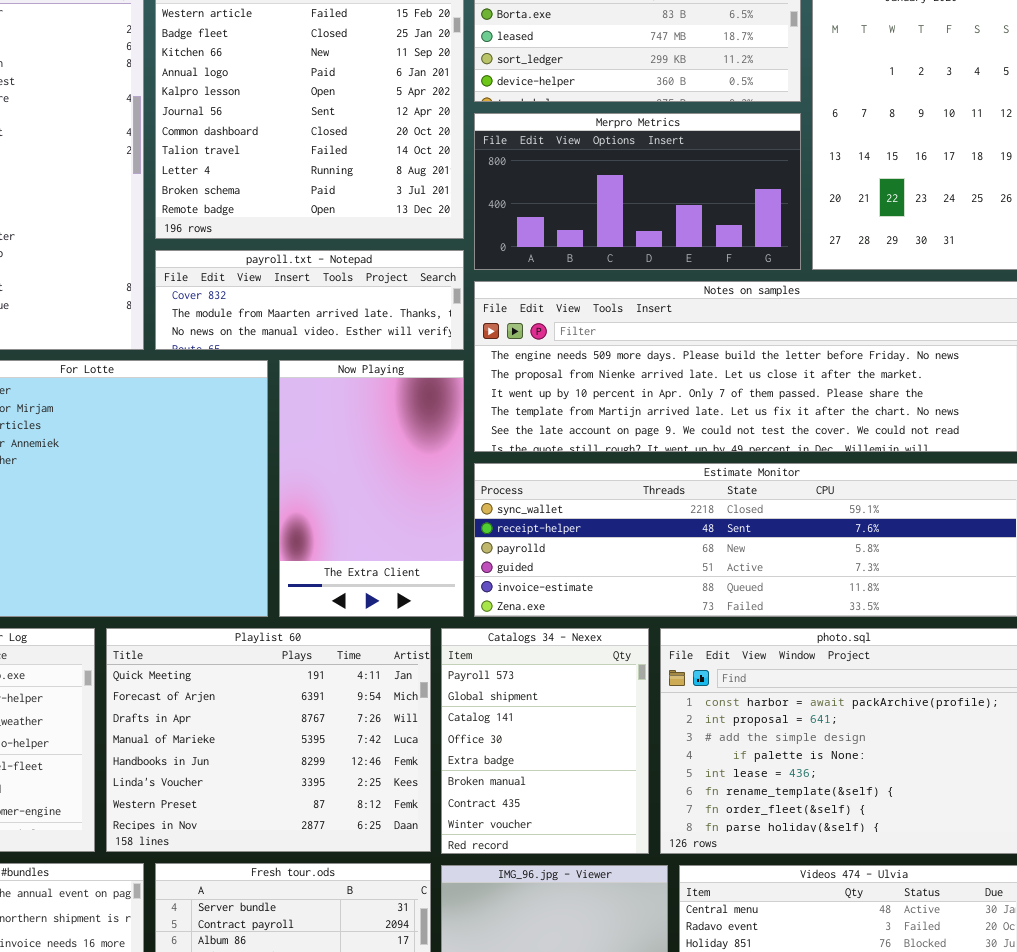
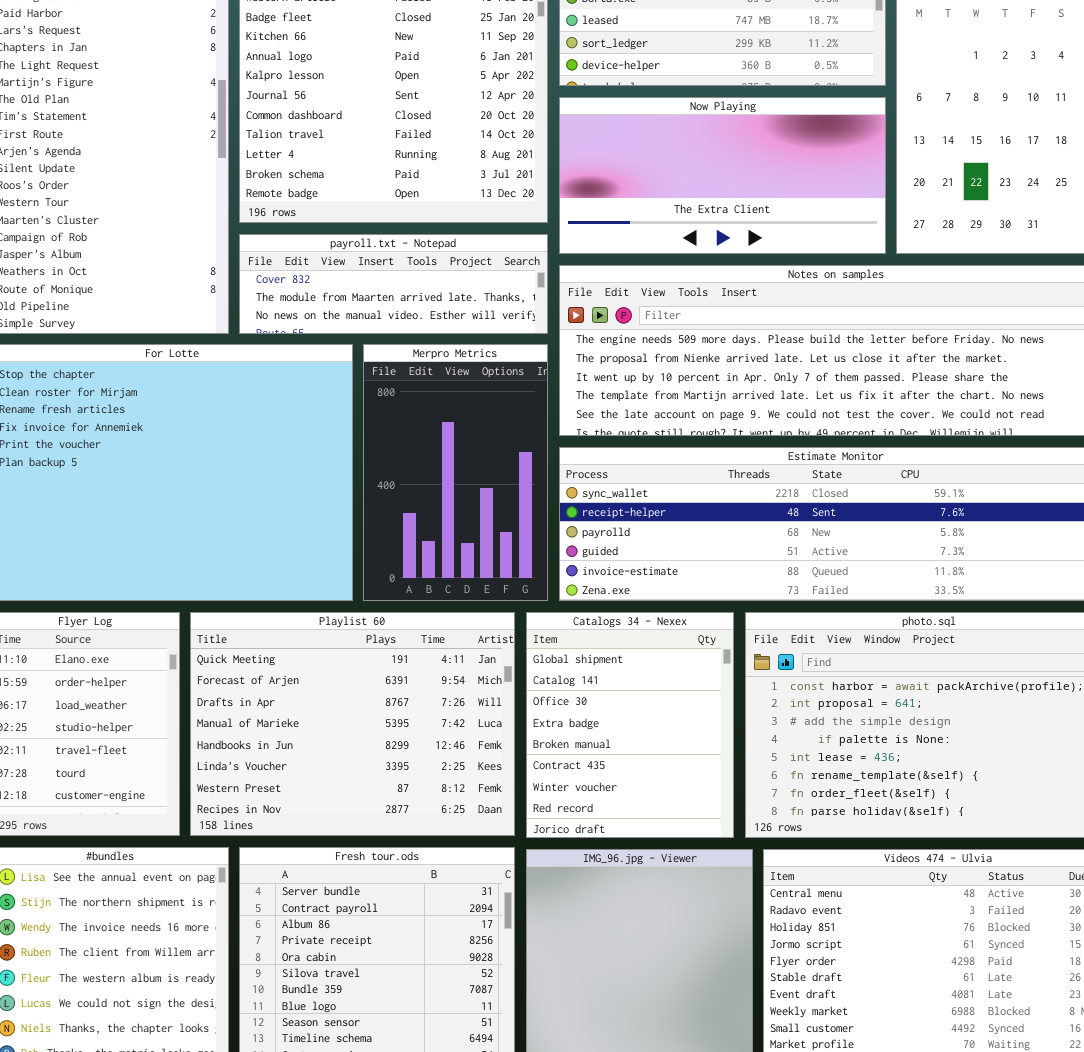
Merpro Metrics: [474,113,801,270] -> [363,344,548,601], moved, resized
Now Playing: [279,360,464,617] -> [559,97,886,254], moved, resized
Catalogs 34 - Nexex: [441,628,649,854] -> [526,612,734,838], scrolled down 1 row

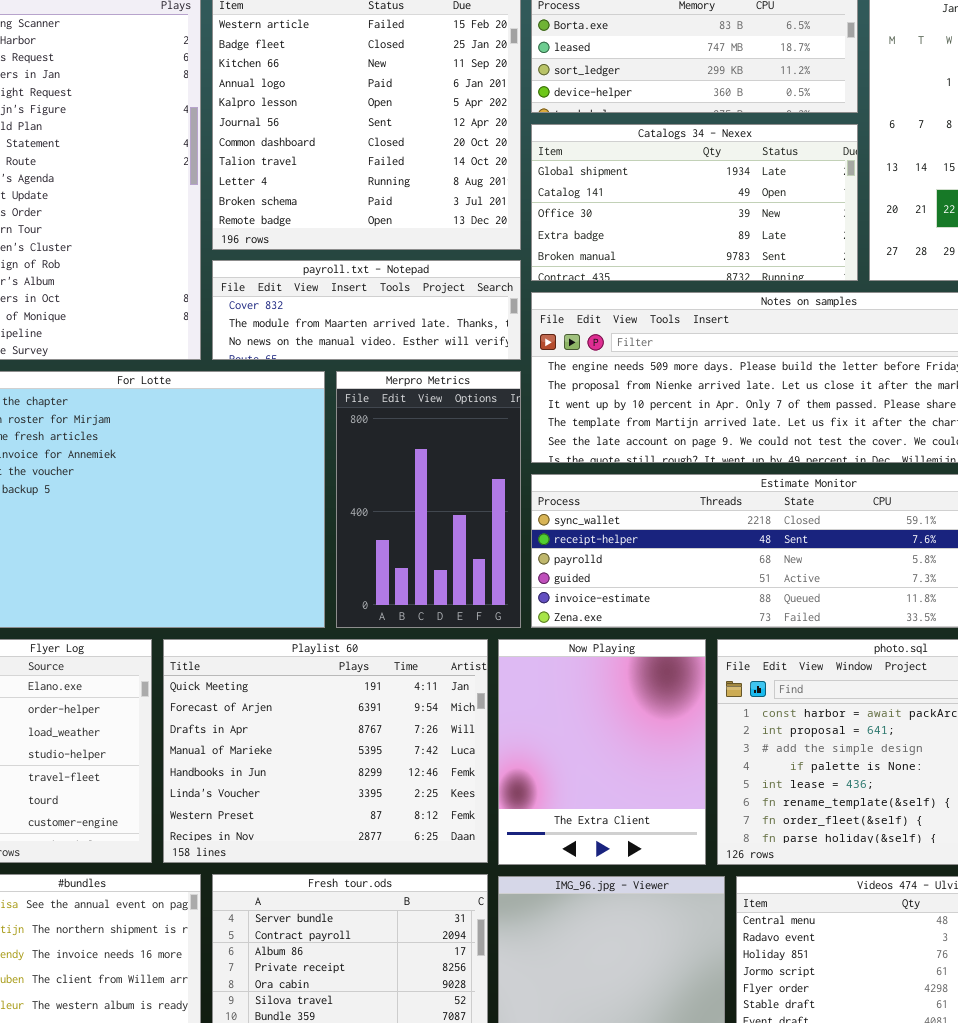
Now Playing: [559,97,886,254] -> [498,639,706,865], moved, resized
Catalogs 34 - Nexex: [526,612,734,838] -> [531,124,858,281], moved, resized

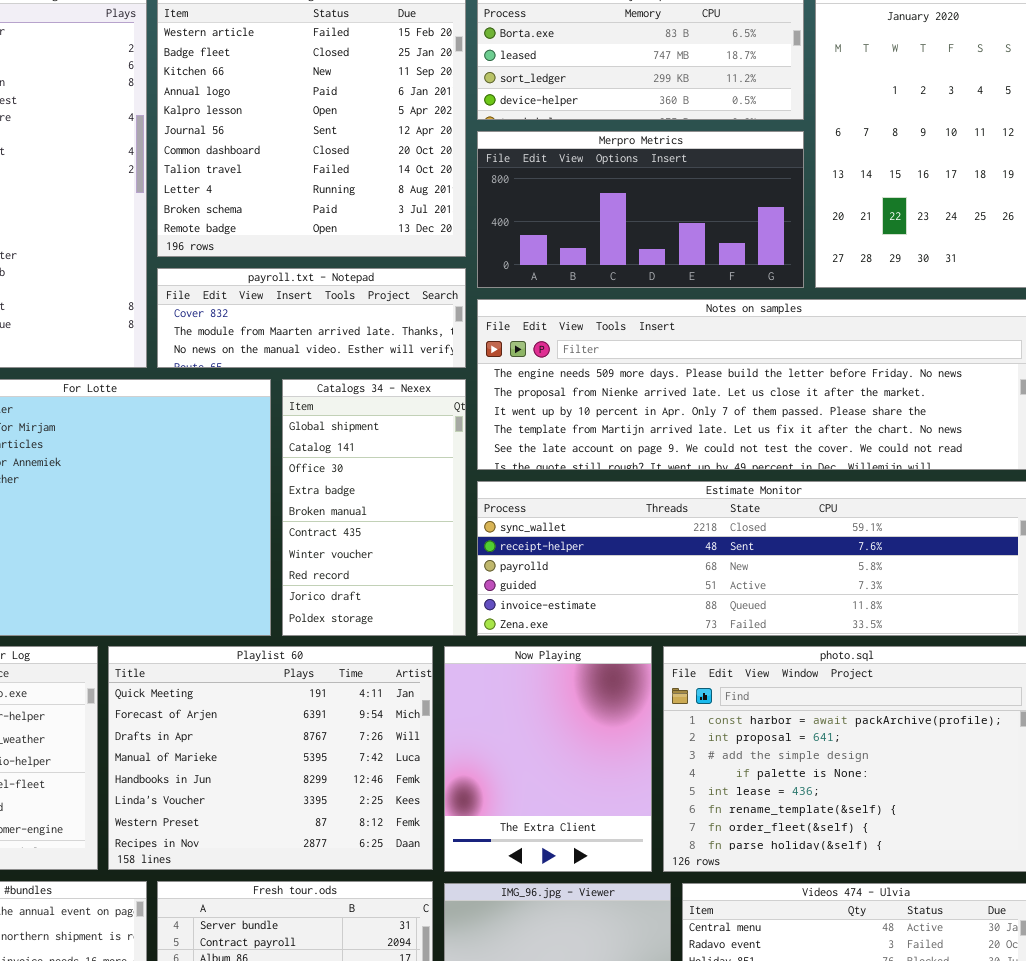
Catalogs 34 - Nexex: [531,124,858,281] -> [282,379,466,636], moved, resized
Merpro Metrics: [336,371,521,628] -> [477,131,804,288], moved, resized

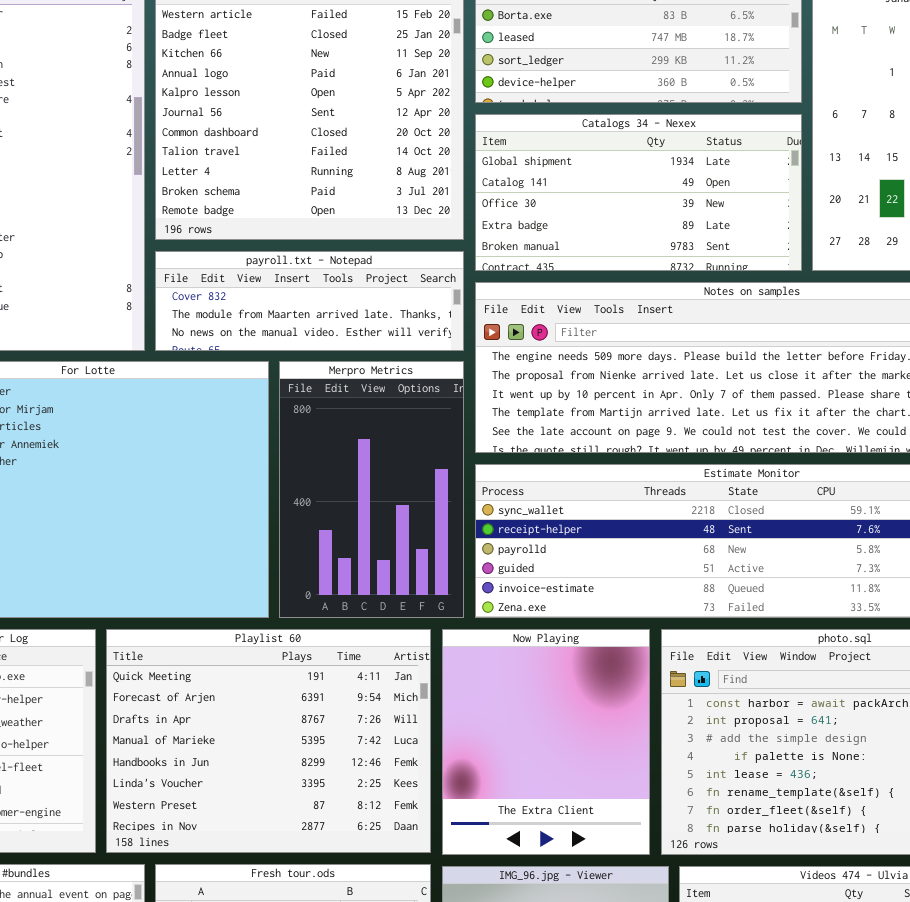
Merpro Metrics: [477,131,804,288] -> [279,361,464,618], moved, resized
Catalogs 34 - Nexex: [282,379,466,636] -> [475,114,802,271], moved, resized

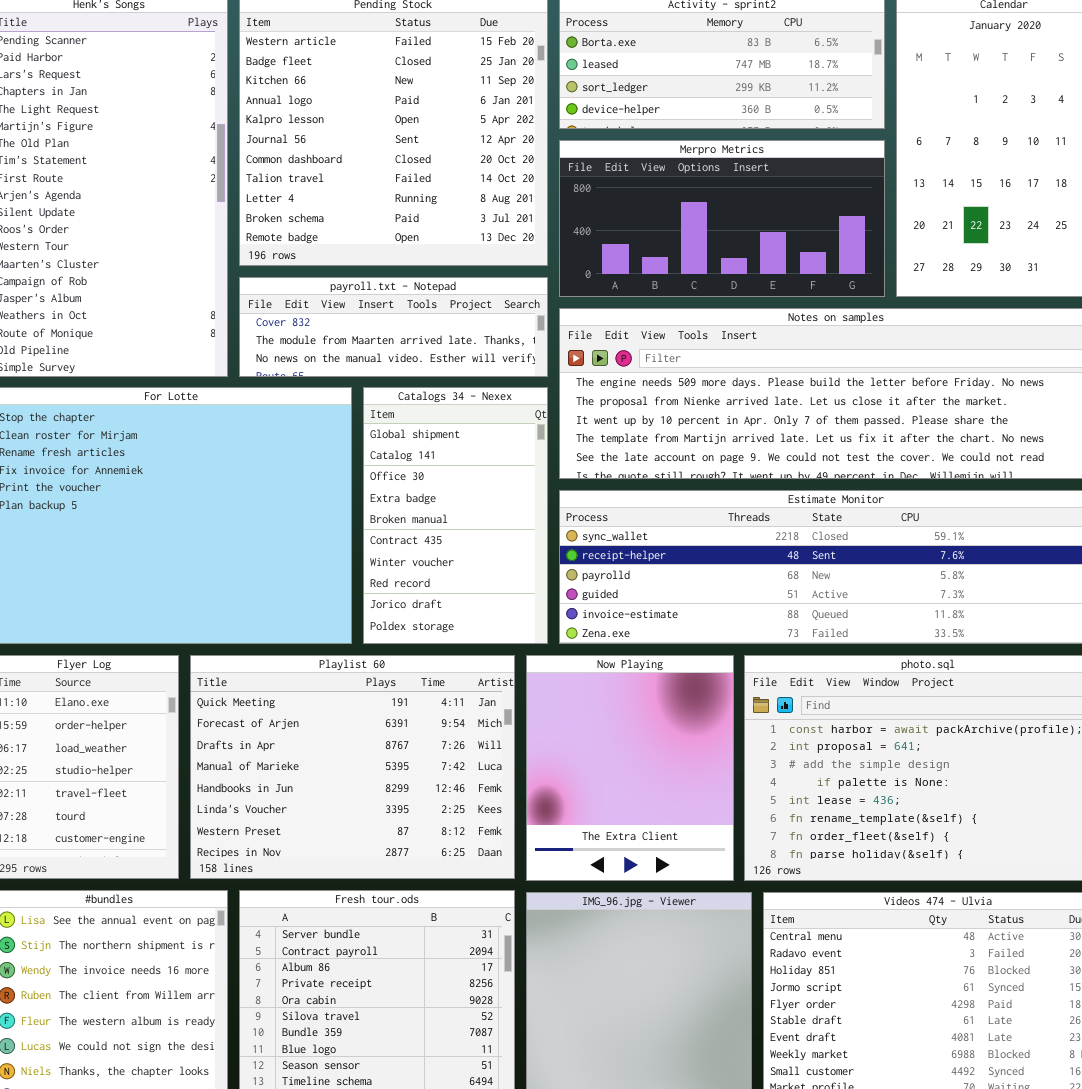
Catalogs 34 - Nexex: [475,114,802,271] -> [363,387,548,644], moved, resized
Merpro Metrics: [279,361,464,618] -> [559,140,885,297], moved, resized

